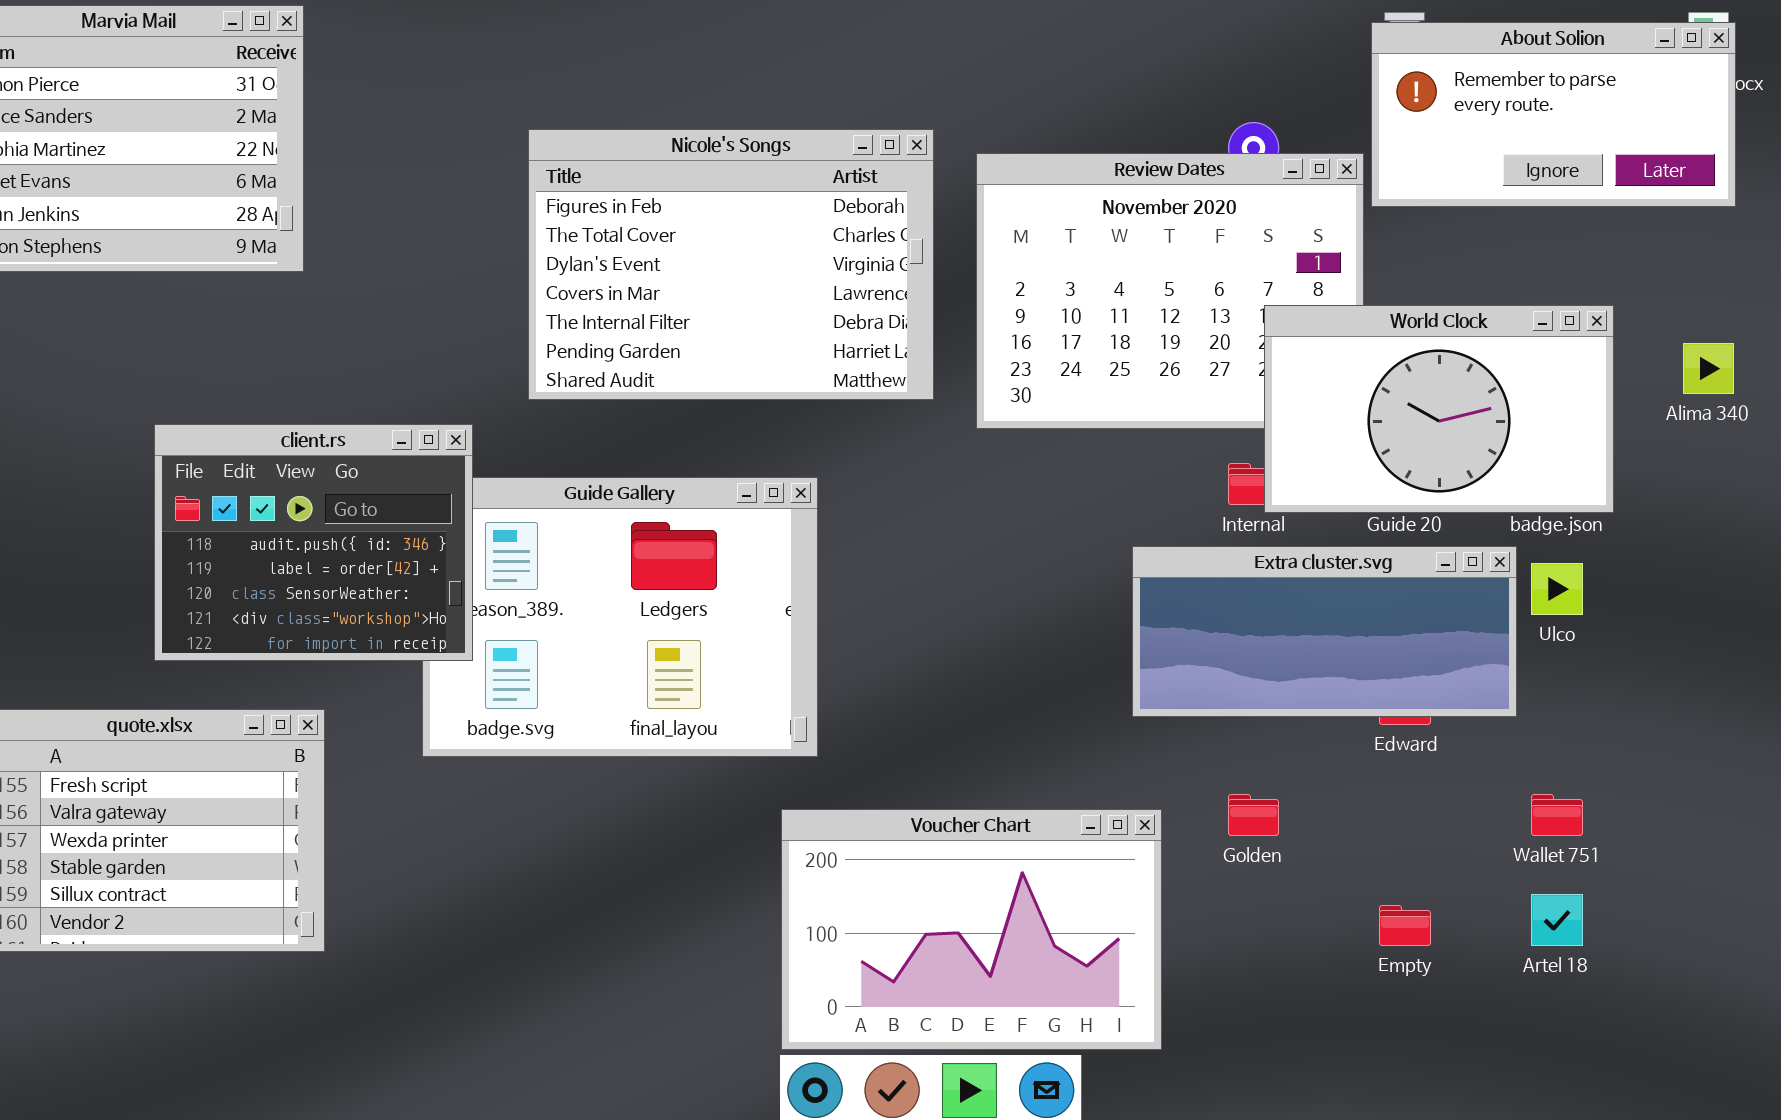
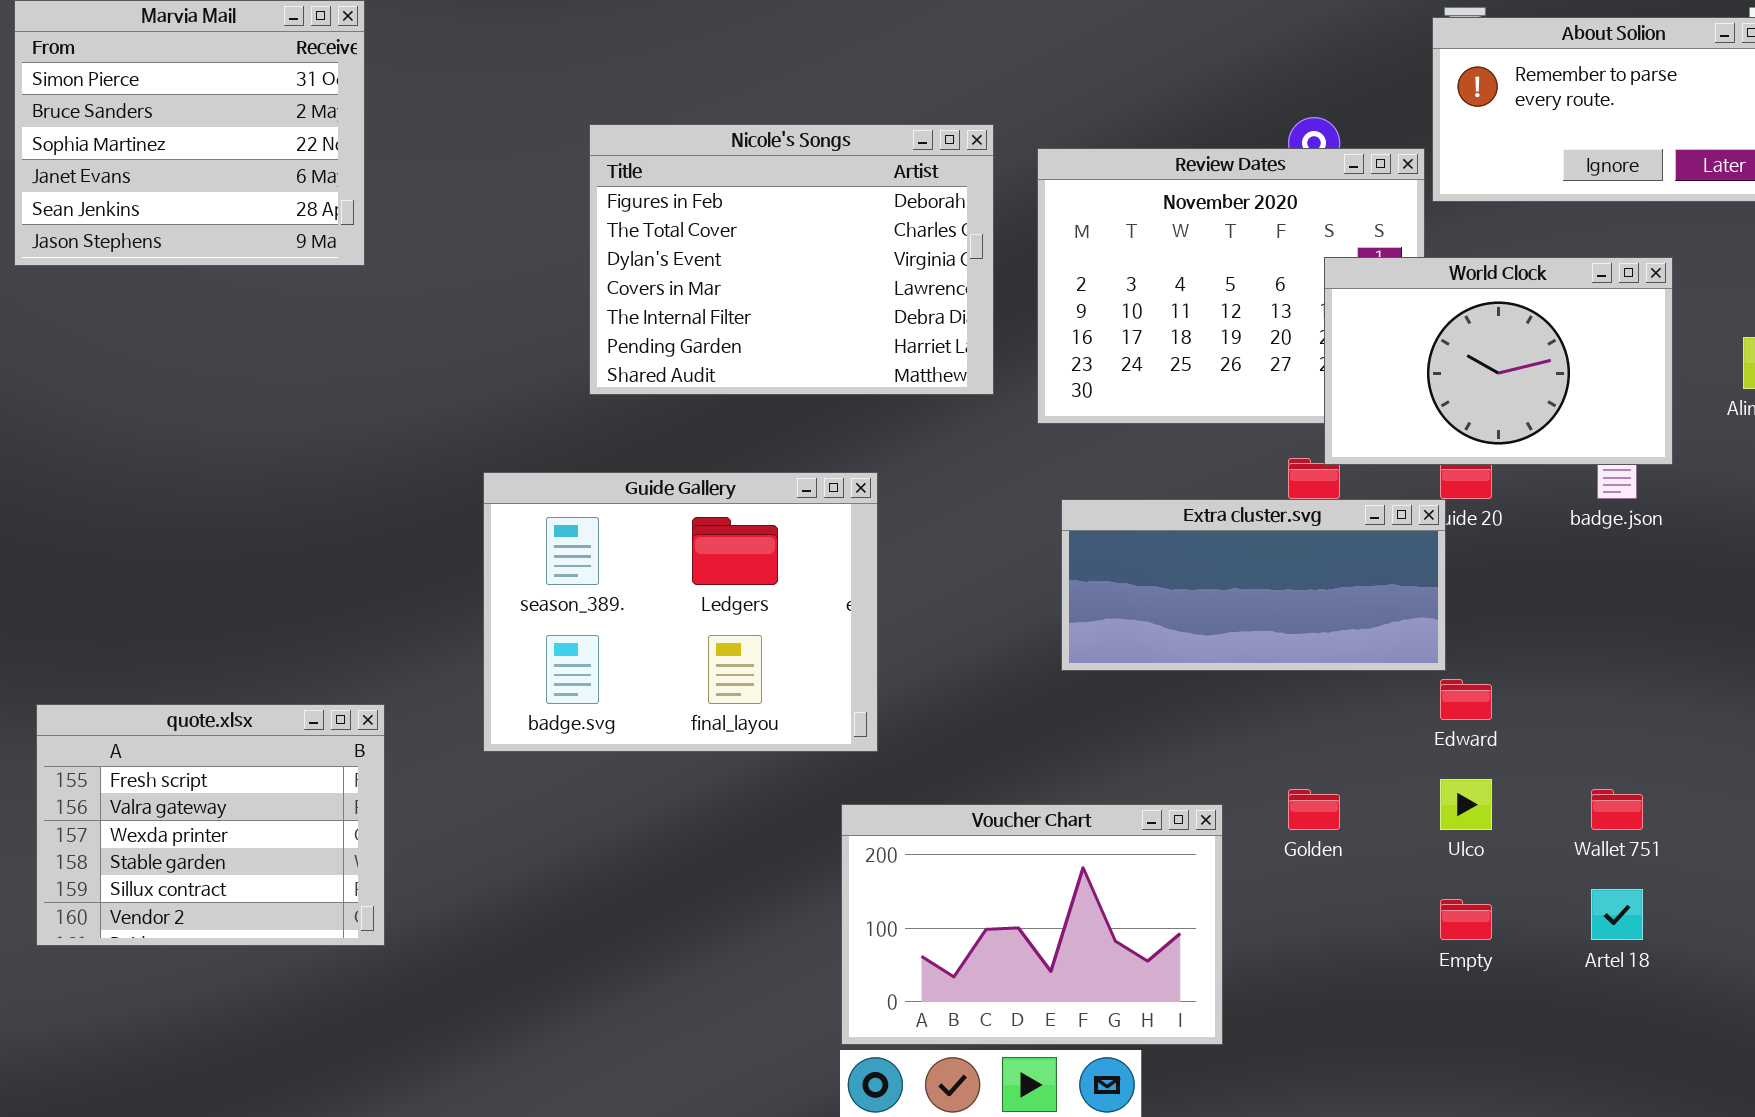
World Clock: [1264,305,1614,513] -> [1324,257,1673,465], moved
client.rs: [154,424,473,661] -> none, closed
Extra cluster.svg: [1132,546,1517,717] -> [1061,499,1446,671], moved
Ulco: [1531,563,1583,615] -> [1440,779,1492,830], moved

